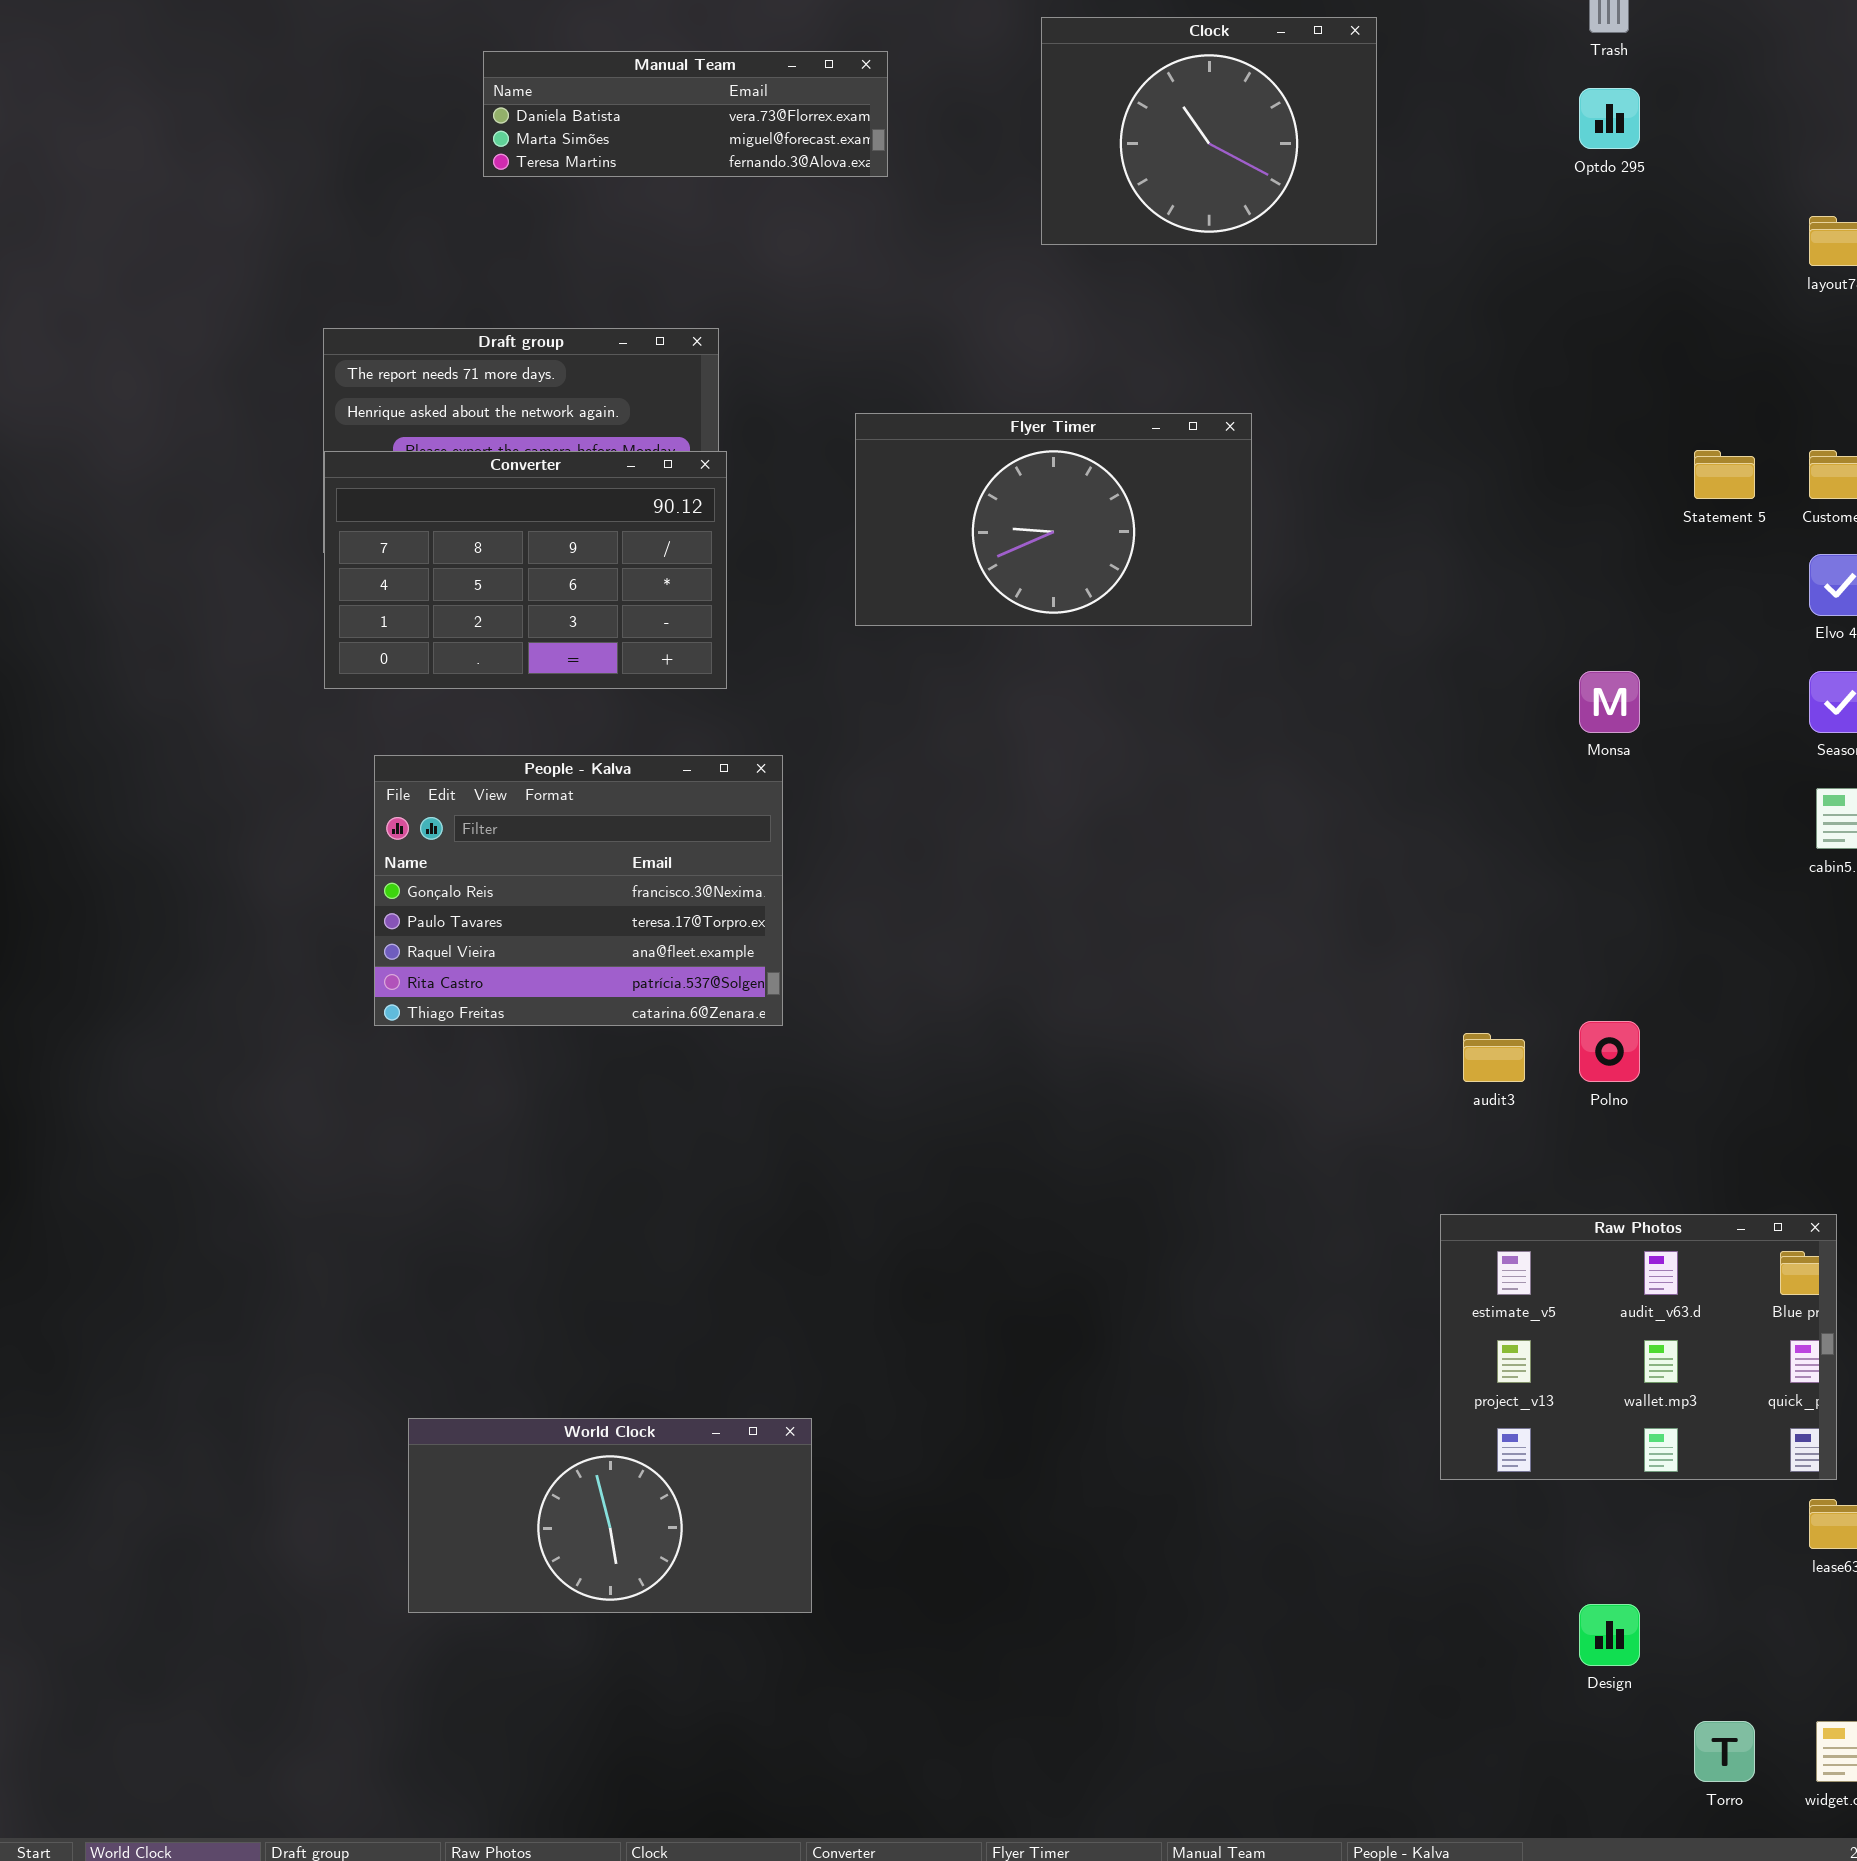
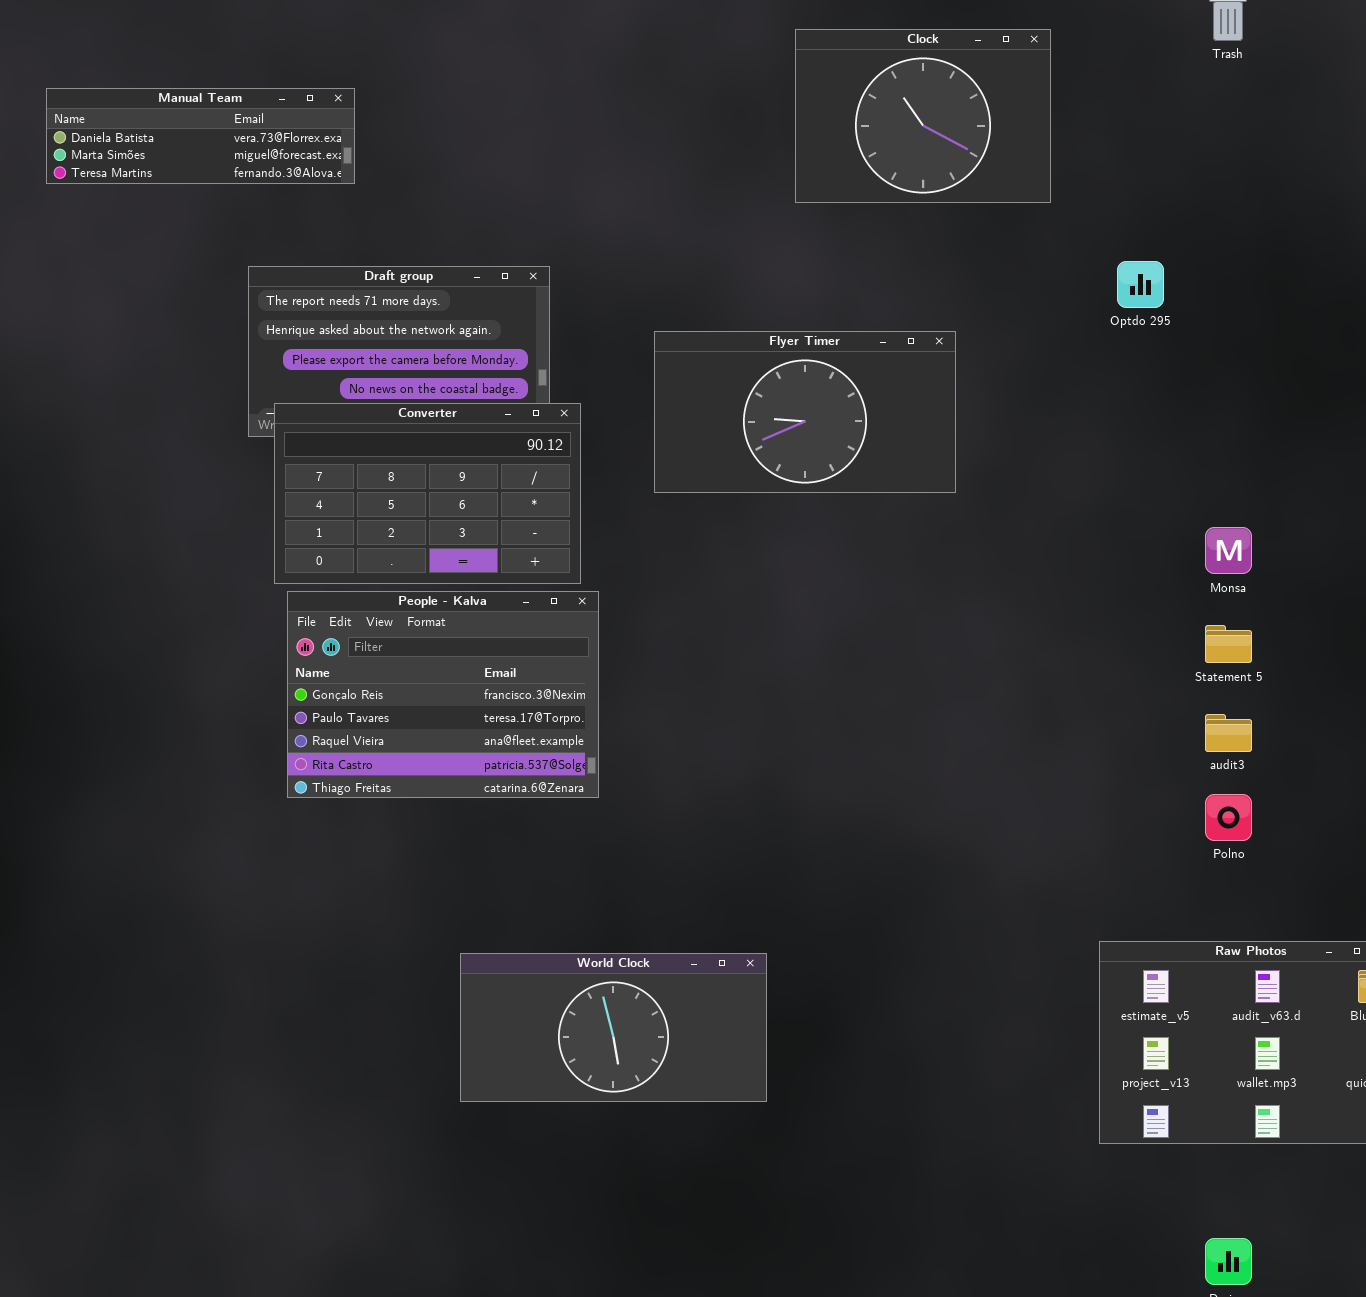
Manual Team: [483,51,888,177] -> [46,88,355,184], moved
Optdo 295: [1579,88,1640,149] -> [1117,261,1164,308], moved
Statement 5: [1694,450,1755,499] -> [1205,625,1252,663], moved
Converter: [324,451,727,689] -> [274,403,581,584], moved
audit3: [1463,1033,1525,1082] -> [1205,714,1252,752], moved
World Clock: [408,1418,812,1613] -> [460,953,767,1102], moved

